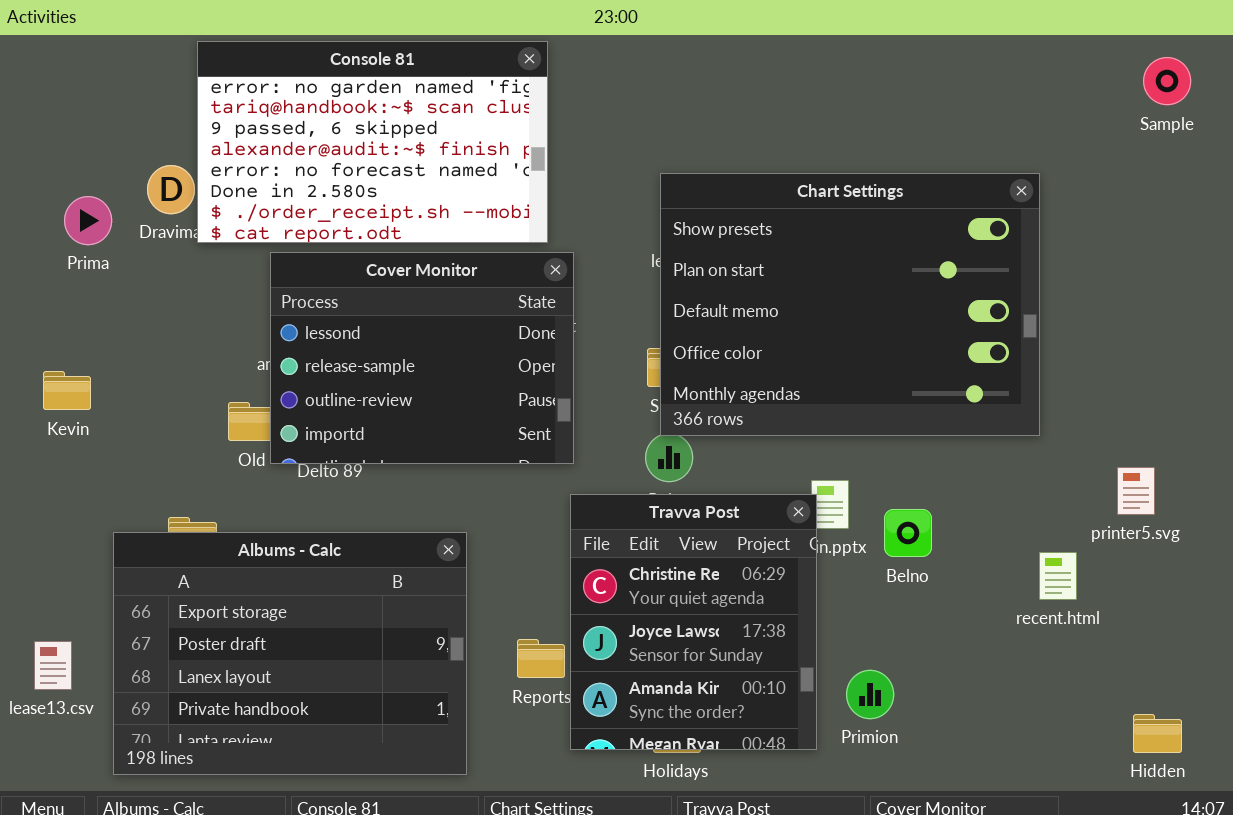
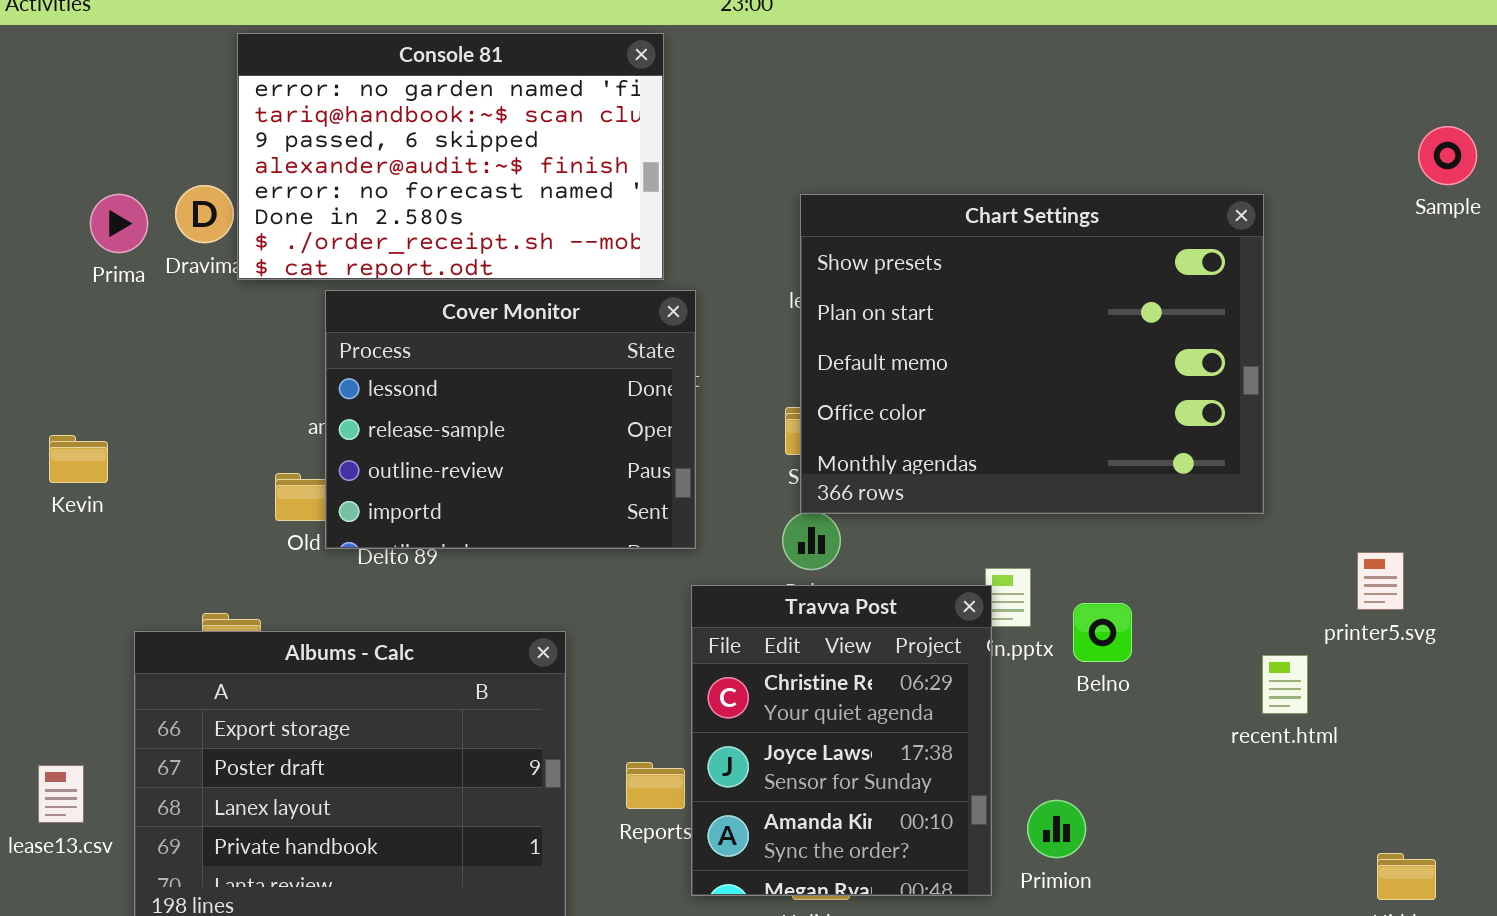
Sample: [1143,57,1191,105] -> [1418,126,1477,185], moved
Prima: [64,196,112,245] -> [90,194,148,253], moved

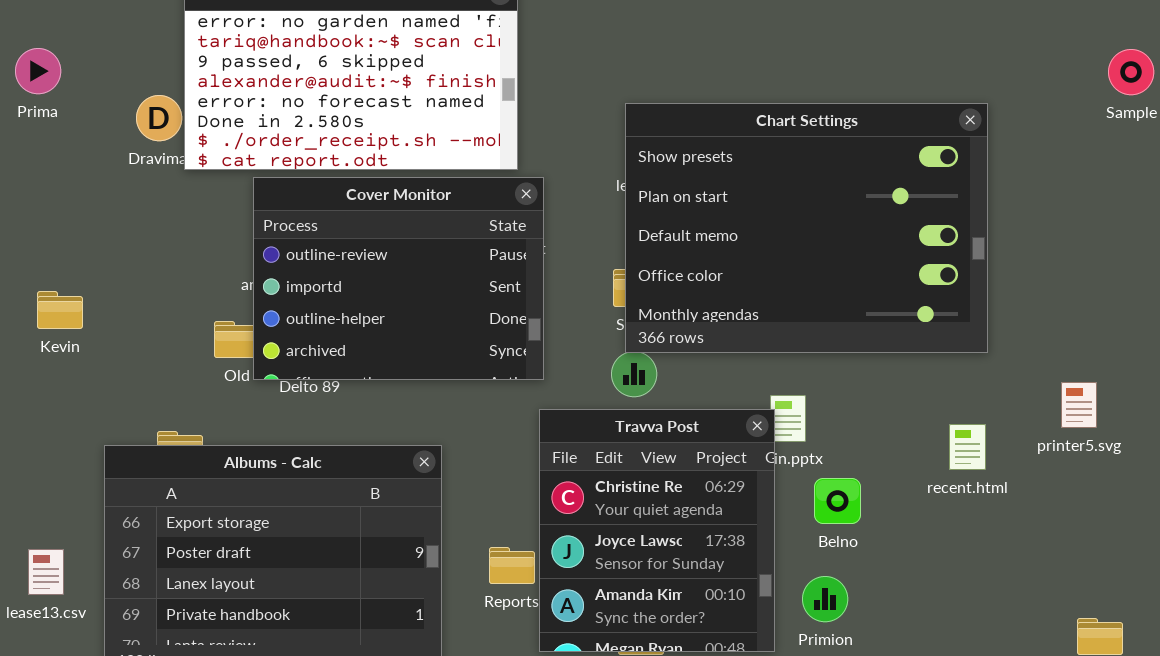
Prima: [90,194,148,253] -> [15,48,61,94], moved
Cover Monitor: [325,290,696,549] -> [253,177,544,380], scrolled down 2 rows
Belno: [1073,603,1132,662] -> [814,478,861,524], moved
recent.html: [1262,655,1308,714] -> [949,424,986,470], moved

